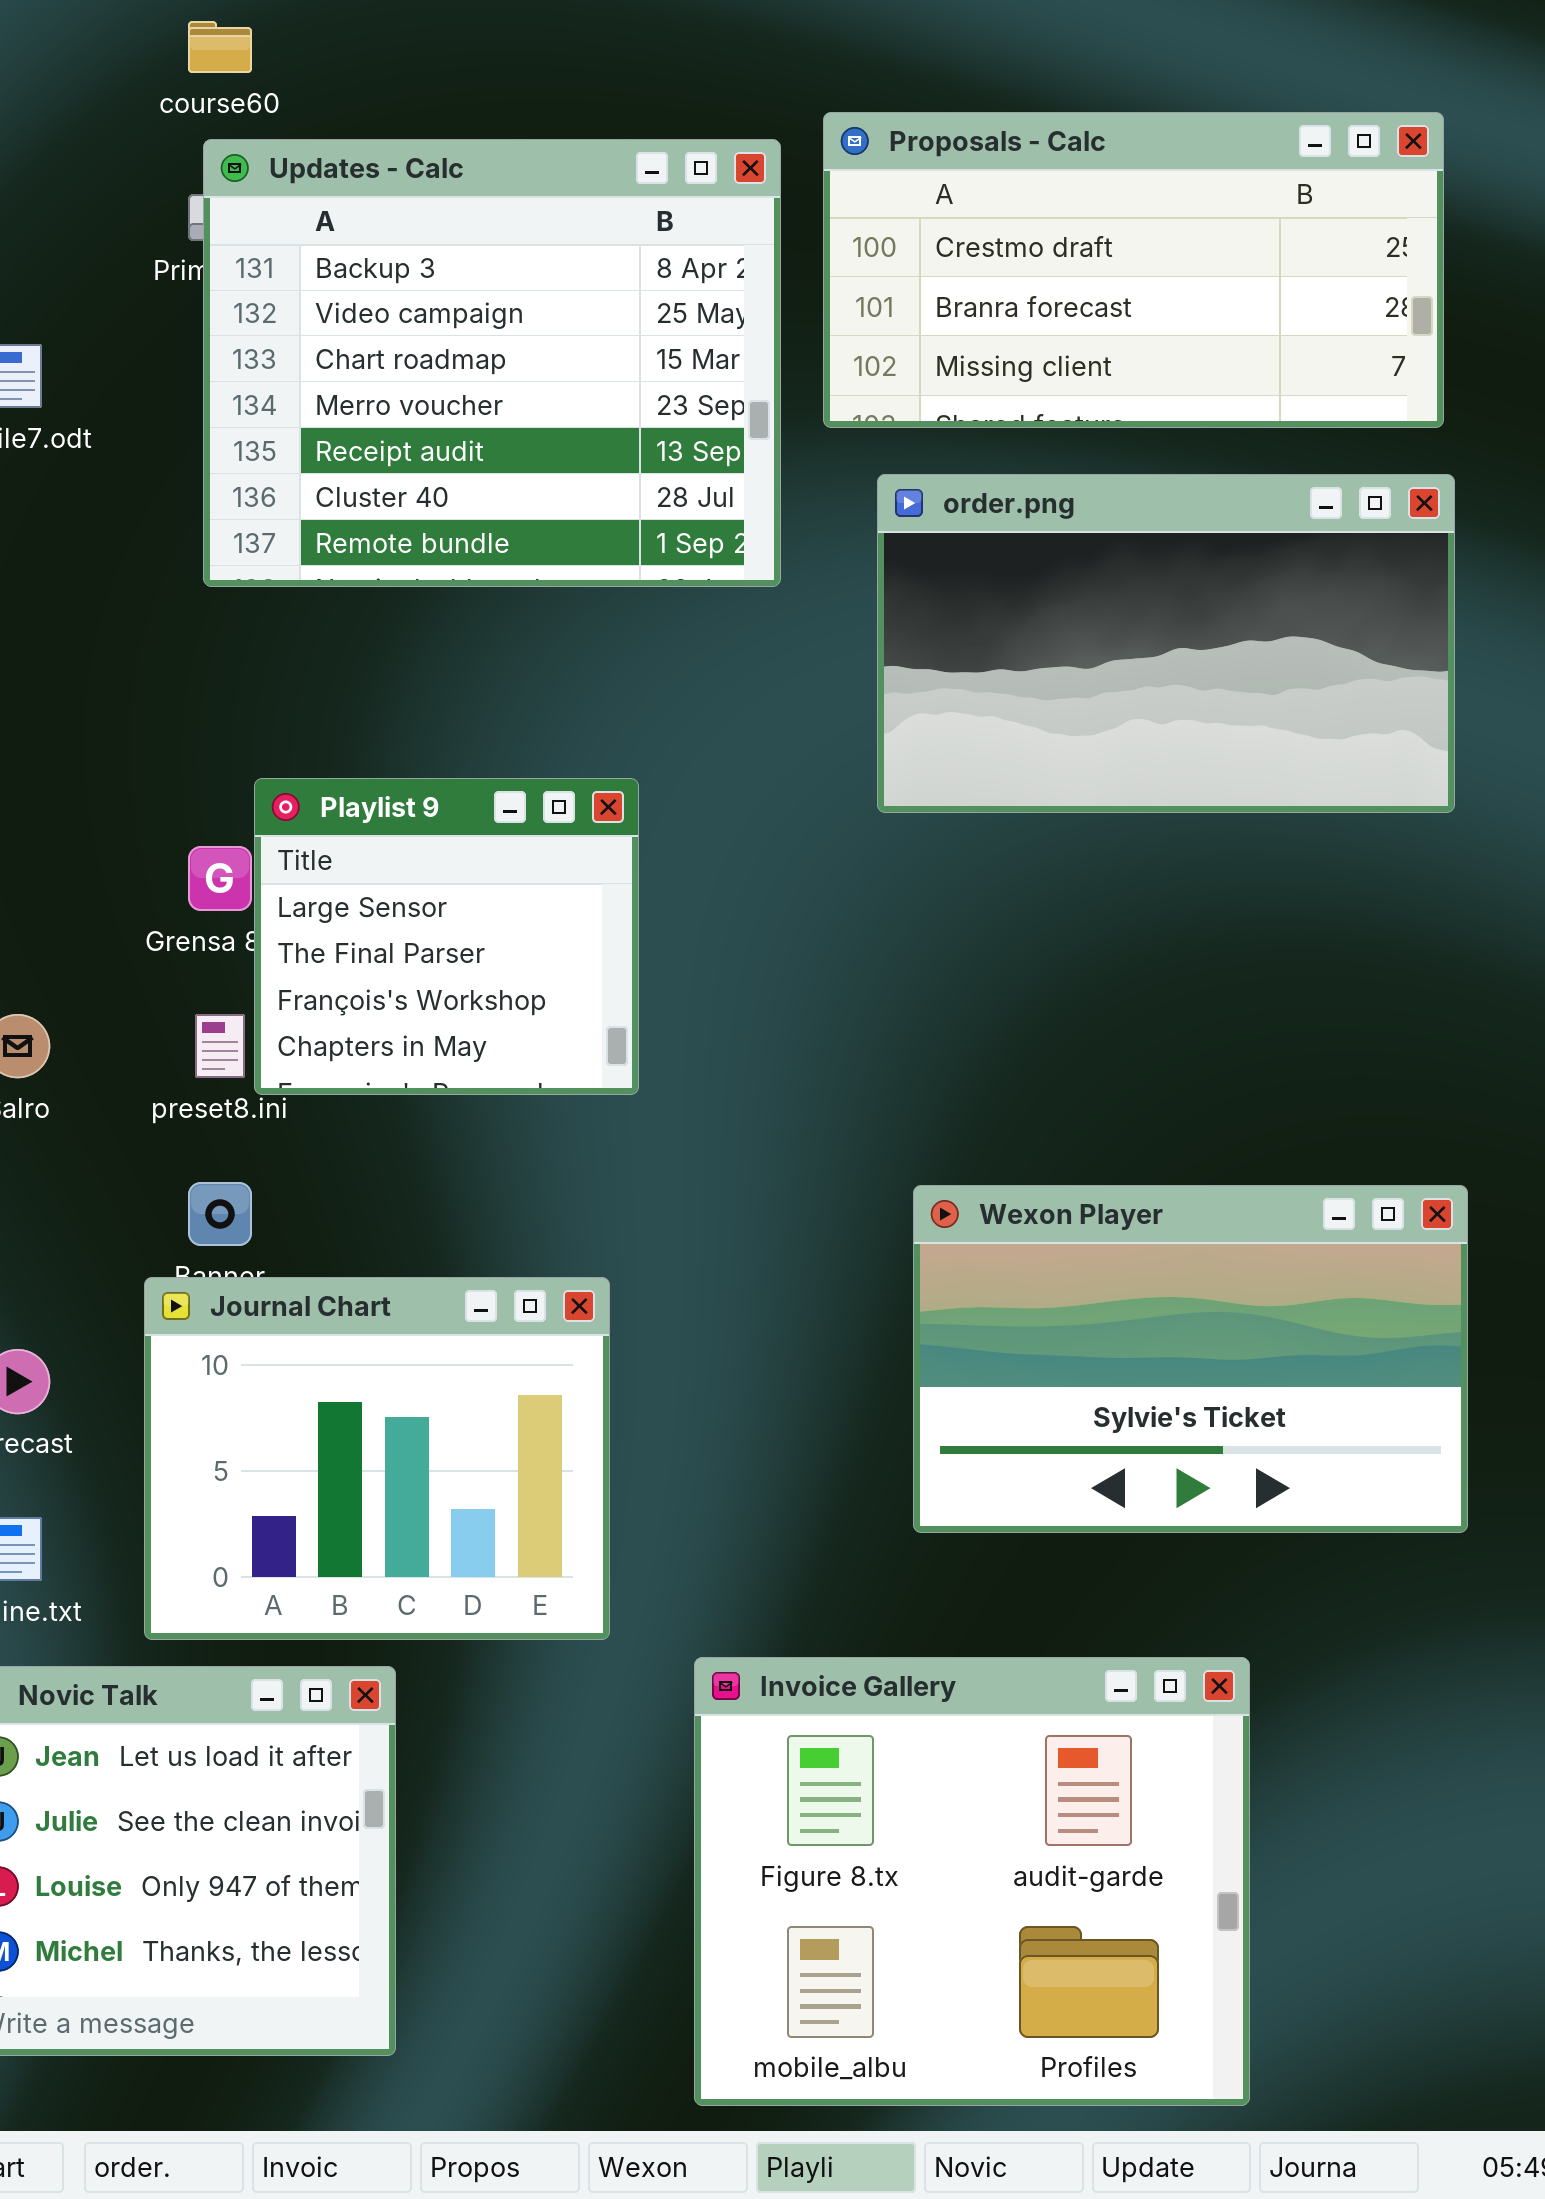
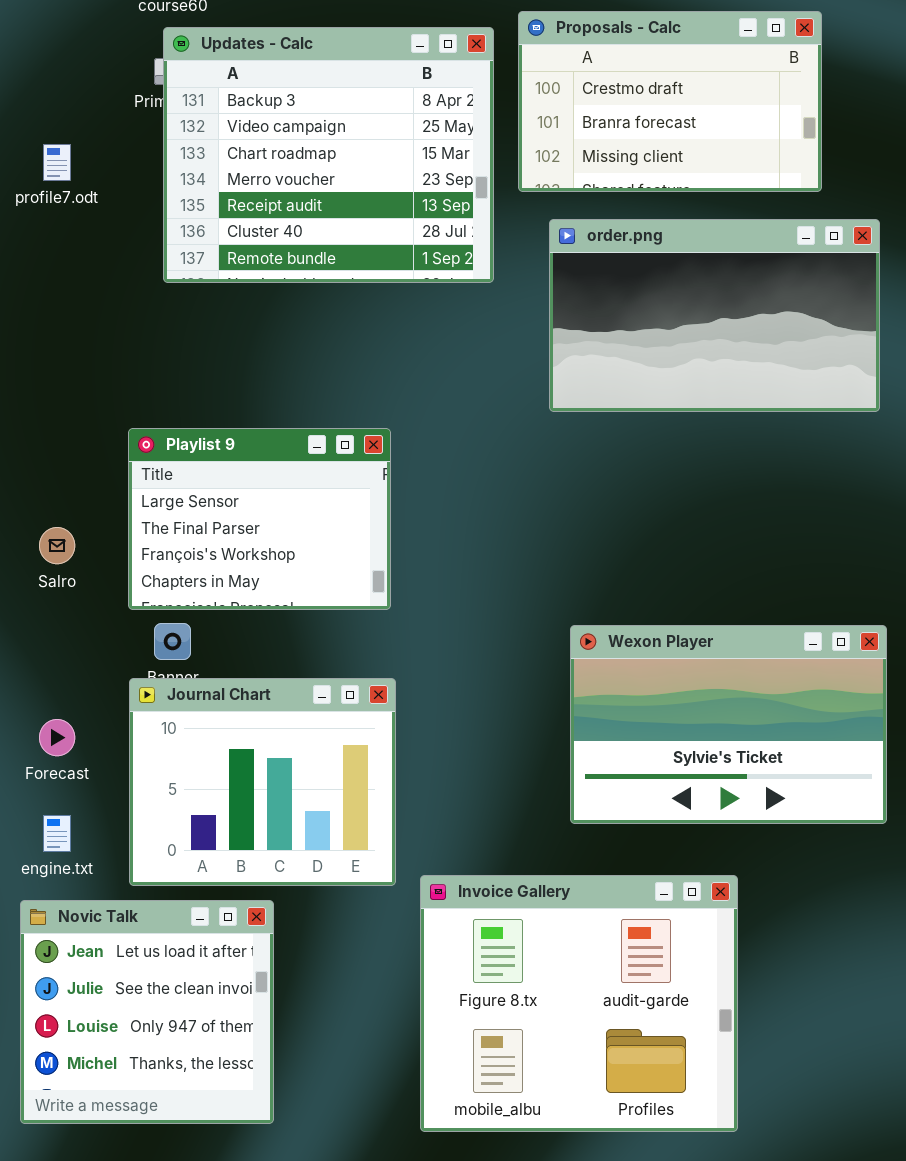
Proposals - Calc: [823,112,1444,428] -> [518,11,822,192], resized
Playlist 9: [254,778,639,1095] -> [128,428,391,610], moved, resized
Invoice Gallery: [694,1657,1250,2106] -> [420,875,738,1132], moved

